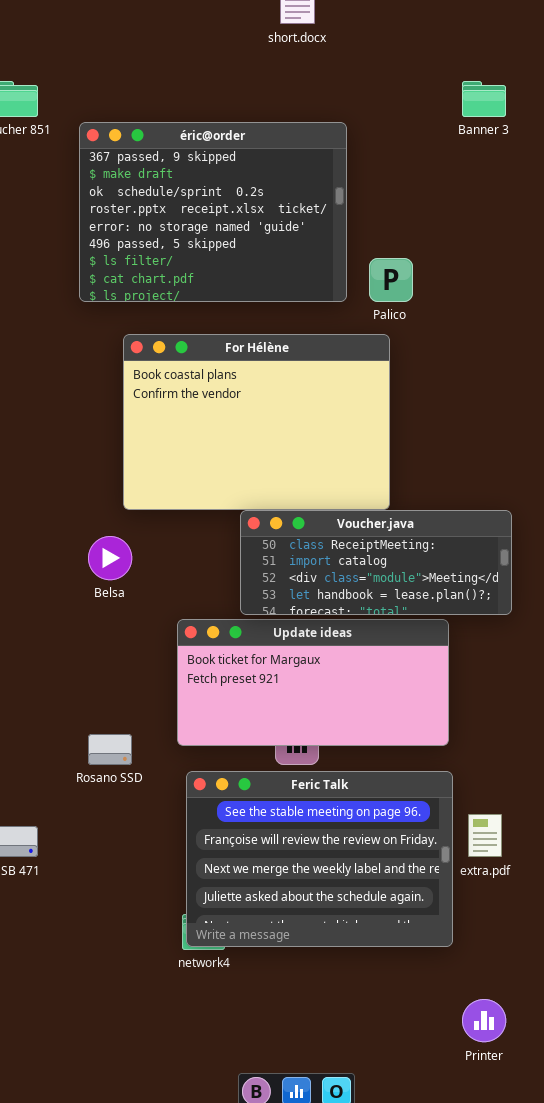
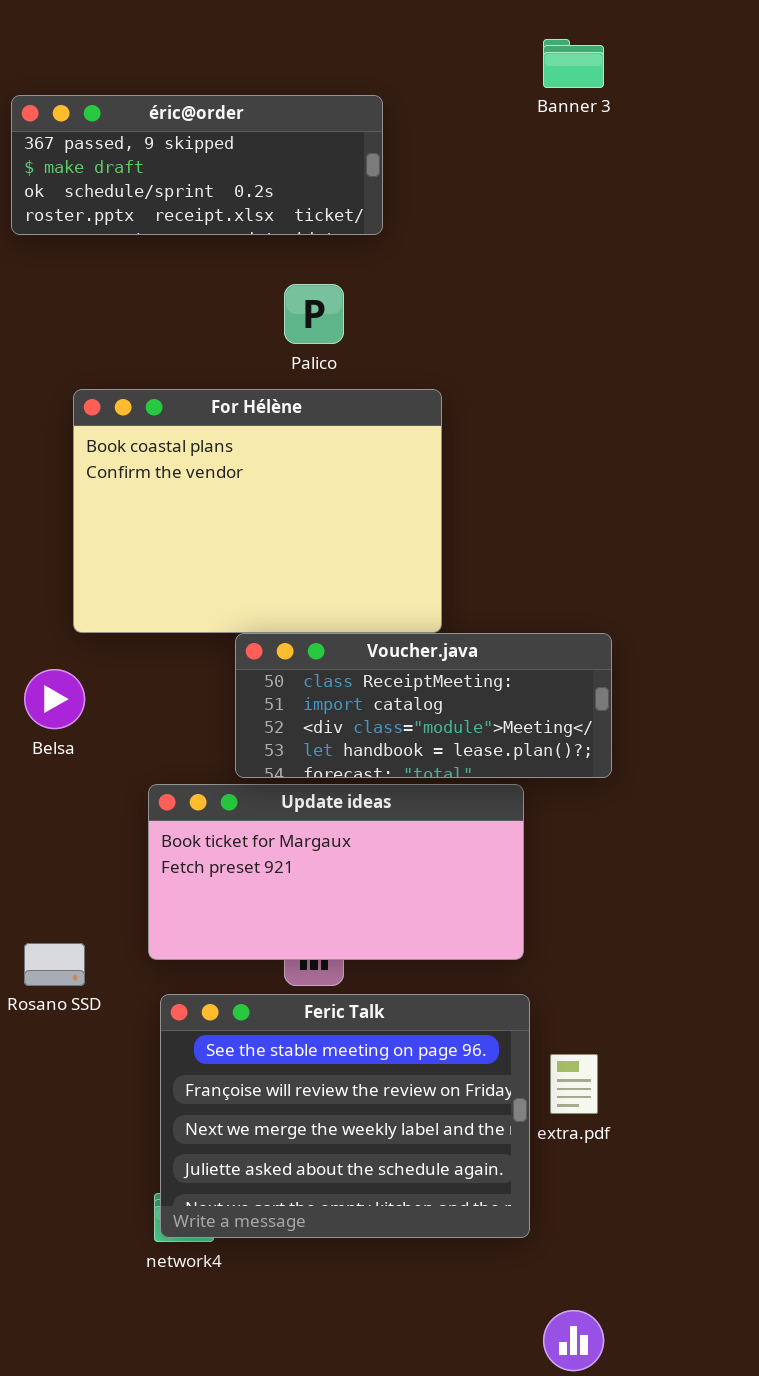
éric@order: [79,122,347,302] -> [11,95,383,235], resized
Palico: [369,258,413,302] -> [284,284,344,344], moved

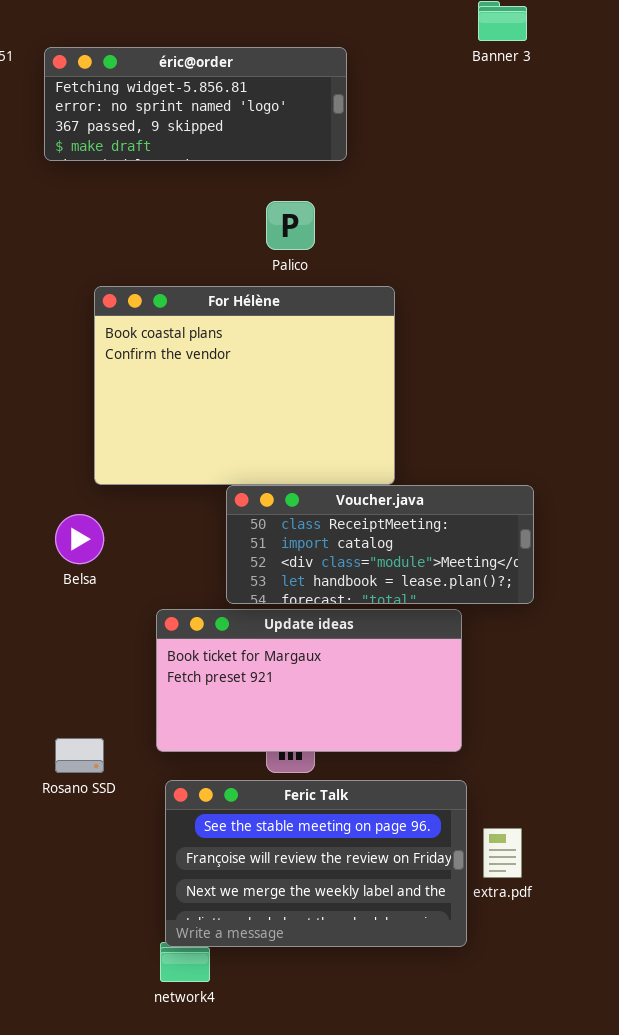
éric@order: [11,95,383,235] -> [44,47,347,161], scrolled up 2 rows
Feric Talk: [160,994,530,1238] -> [165,780,467,947], resized

